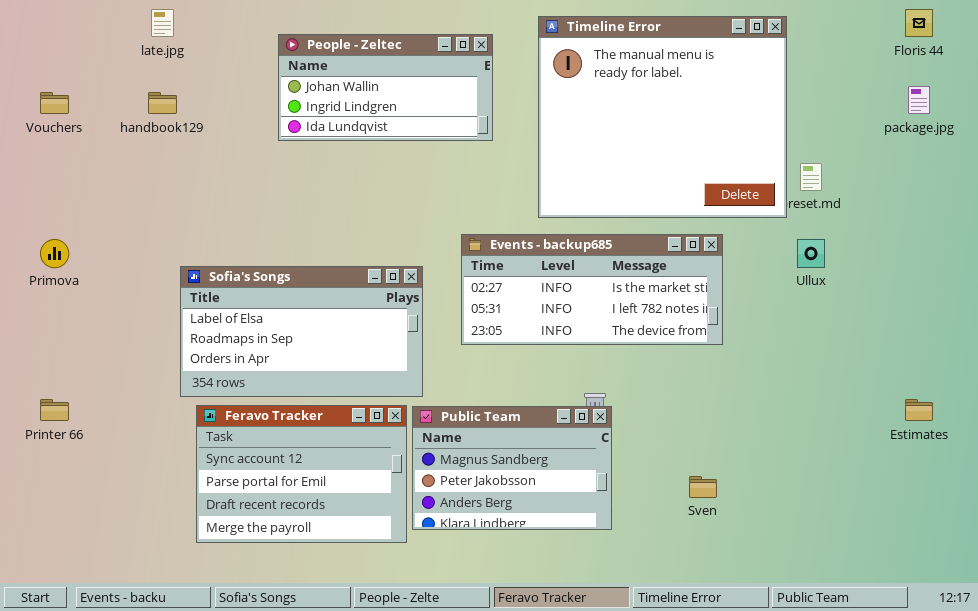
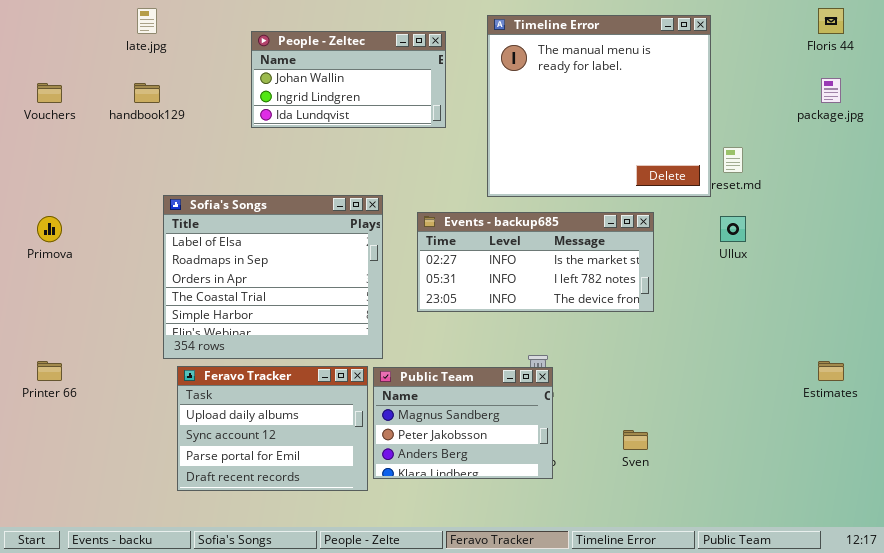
Sofia's Songs: [180,266,423,397] -> [163,195,383,359], resized
Feravo Tracker: [196,405,407,543] -> [177,366,368,491], scrolled up 1 row

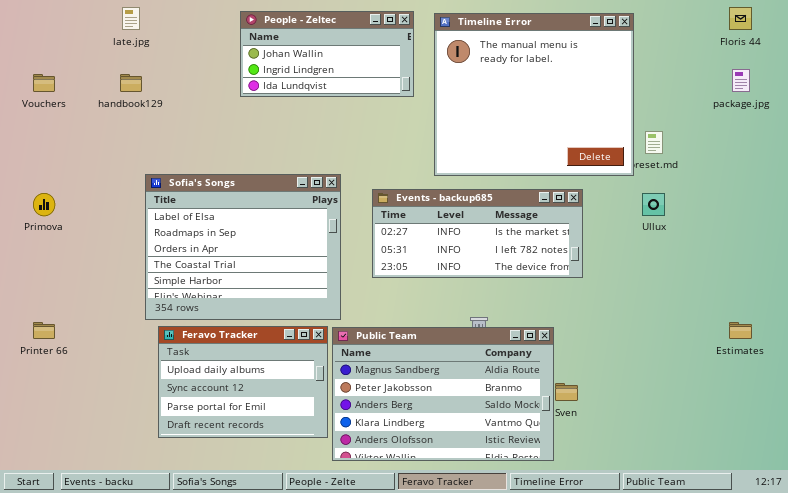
People - Zeltec: [251,31,446,128] -> [240,11,414,97], moved
Public Team: [373,367,553,479] -> [332,327,554,461], resized

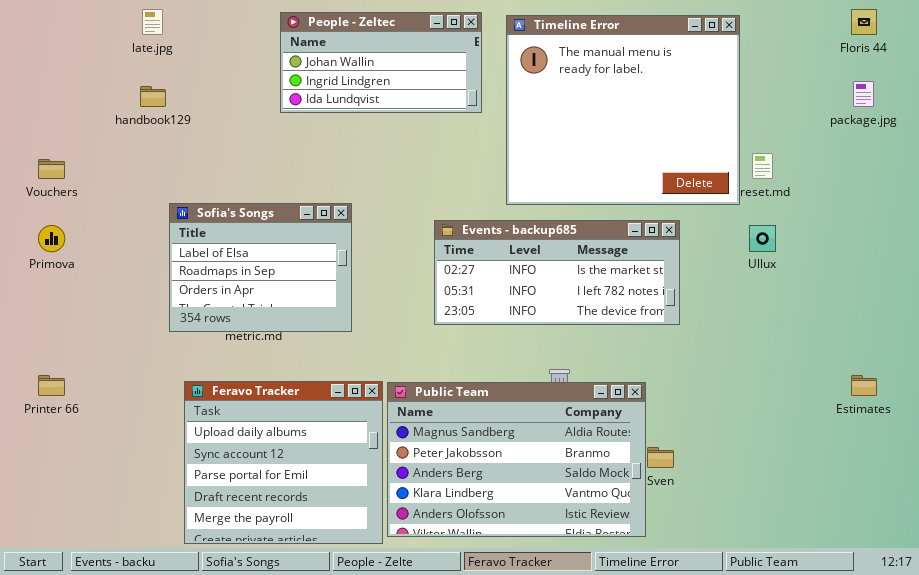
Vouchers: [33,74,55,92] -> [38,159,65,179], moved
Sofia's Songs: [145,174,341,320] -> [169,203,352,332], resized
Feravo Tracker: [158,326,328,438] -> [184,381,383,544], resized

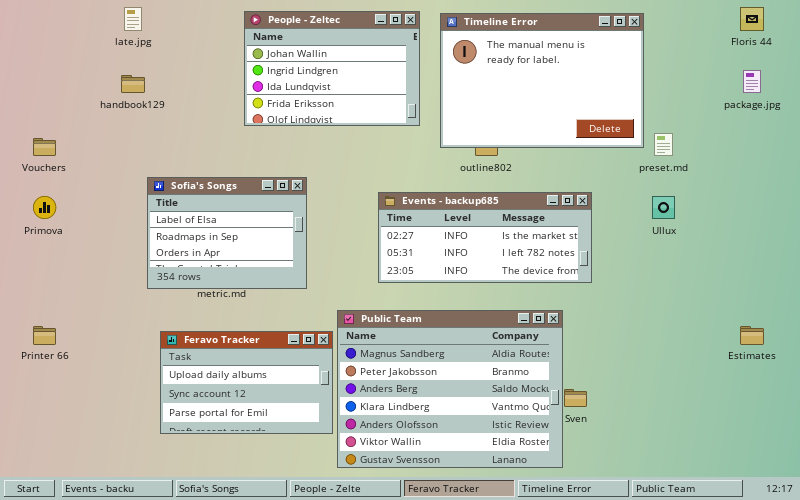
People - Zeltec: [280,12,482,113] -> [244,11,420,126], resized
Timeline Error: [506,15,740,205] -> [440,13,644,148], resized
Feravo Tracker: [184,381,383,544] -> [160,331,333,434], resized
Public Team: [387,382,646,537] -> [337,310,563,468], resized

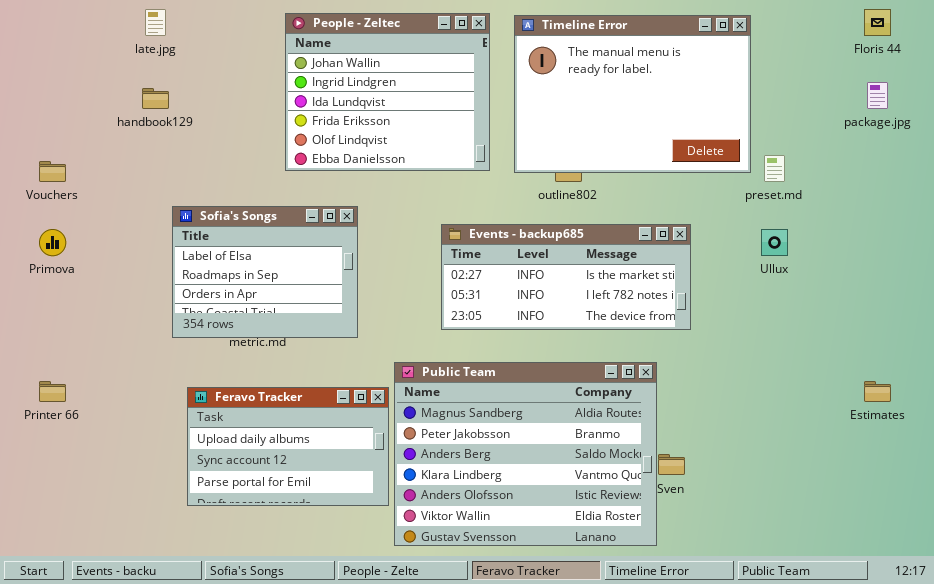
People - Zeltec: [244,11,420,126] -> [285,13,490,171], resized

